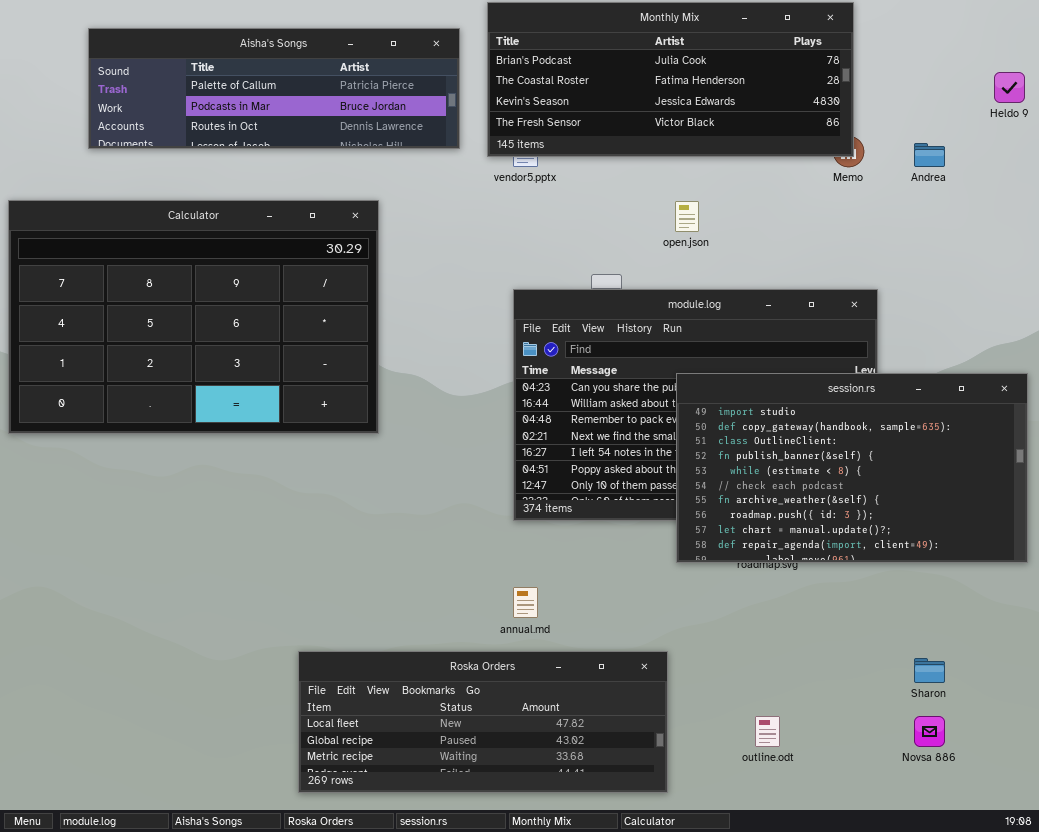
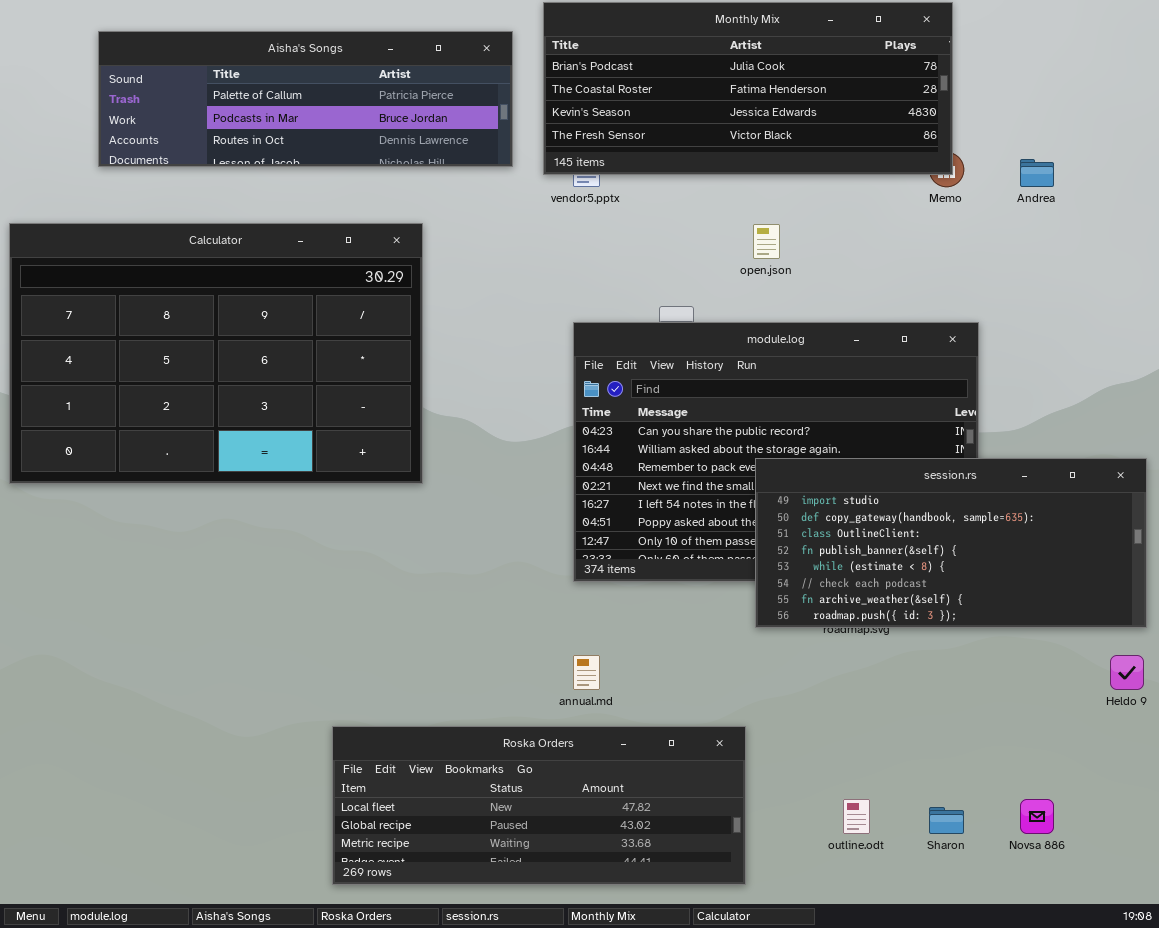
Heldo 9: [994,72,1025,103] -> [1110,655,1144,690], moved
session.rs: [676,373,1028,563] -> [755,458,1147,628], resized
Sharon: [914,658,945,683] -> [929,807,964,834], moved

